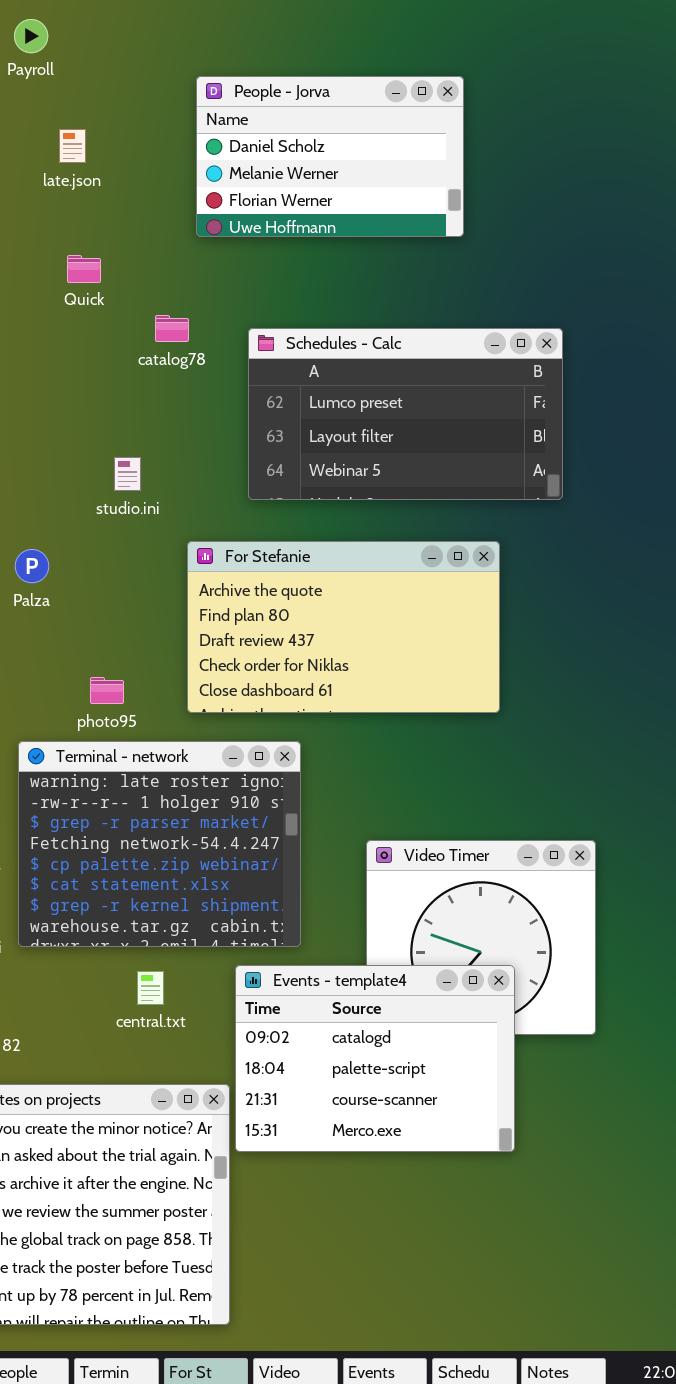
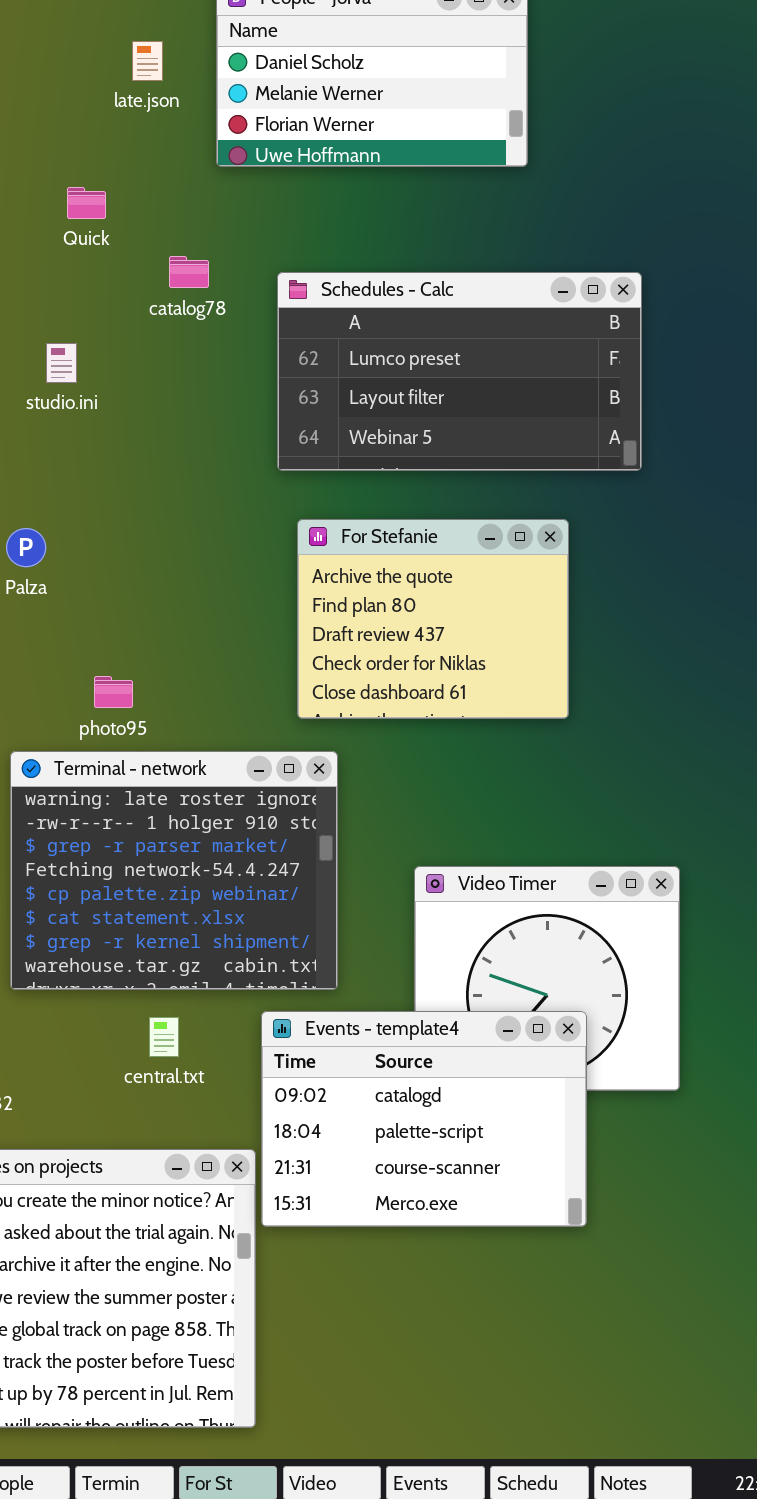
late.json: [59,129,86,163] -> [132,41,163,81], moved
studio.ini: [114,457,141,491] -> [46,343,77,383], moved
For Stefanie: [187,541,500,713] -> [297,519,569,719], resized

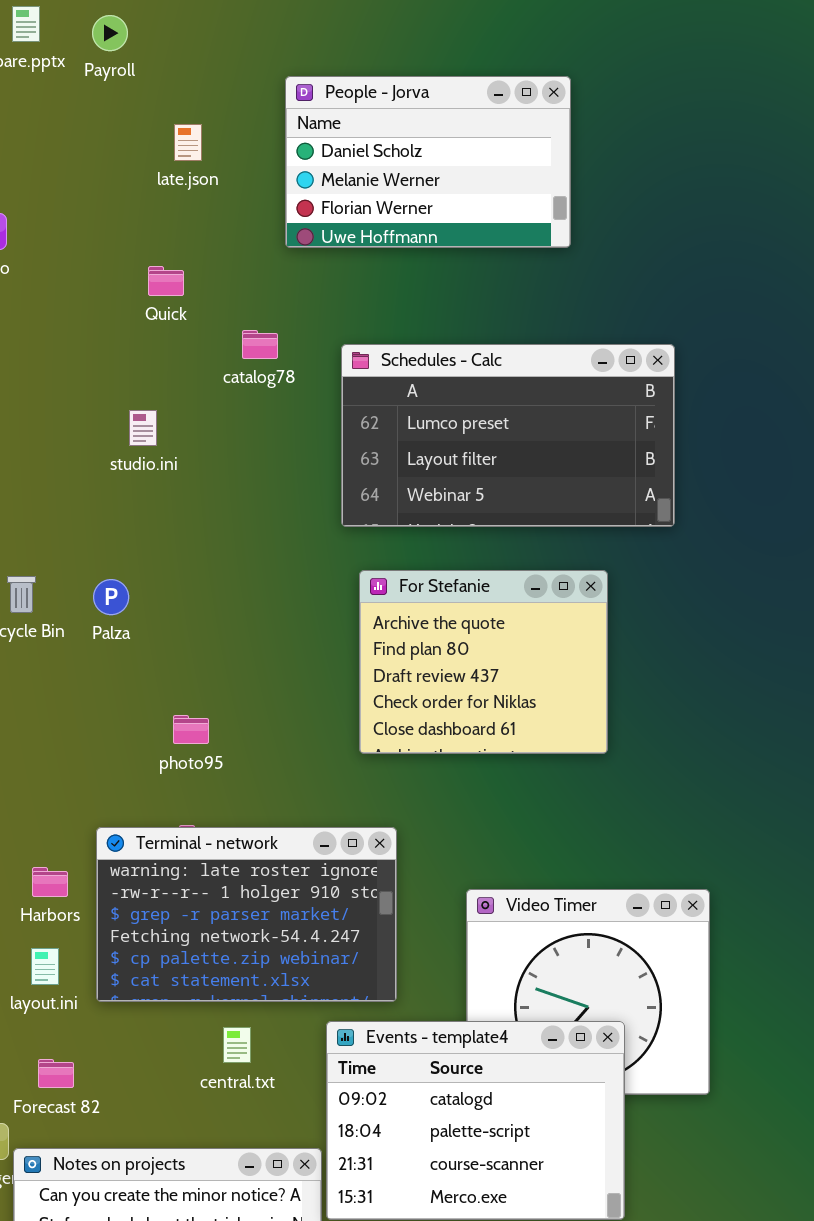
late.json: [132,41,163,81] -> [174,124,202,161], moved
Terminal - network: [10,751,338,990] -> [96,827,397,1002], resized

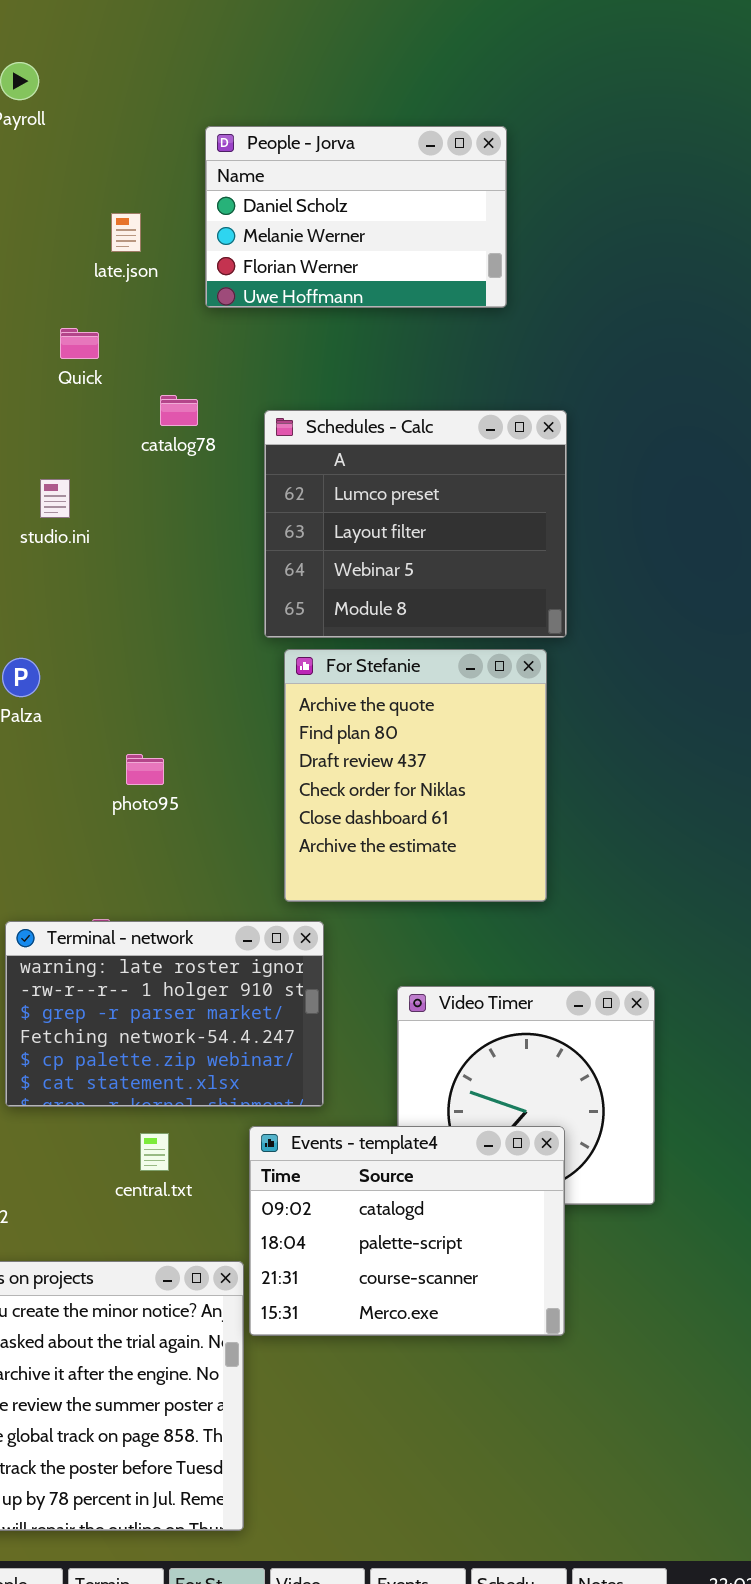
late.json: [174,124,202,161] -> [111,213,141,252], moved
Schedules - Calc: [341,344,675,527] -> [264,410,567,638], resized
For Stefanie: [359,570,608,754] -> [284,649,547,902], resized
photo95: [173,715,209,744] -> [126,754,164,785], moved

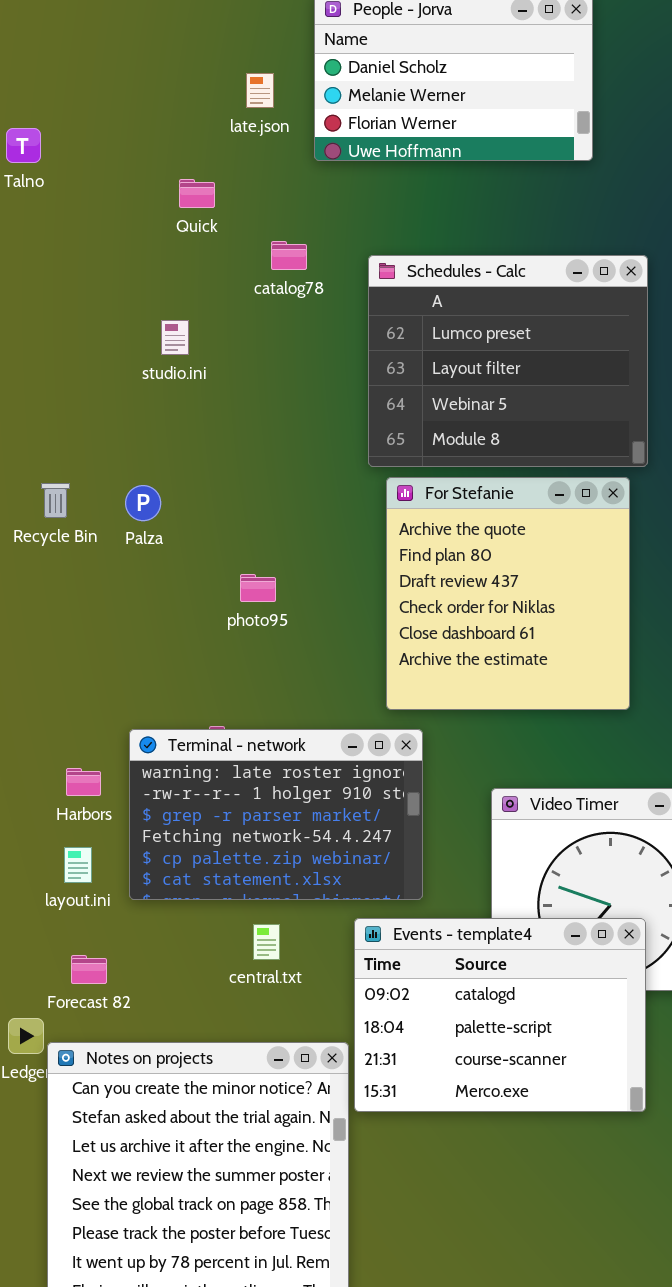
late.json: [111,213,141,252] -> [246,73,274,108], moved

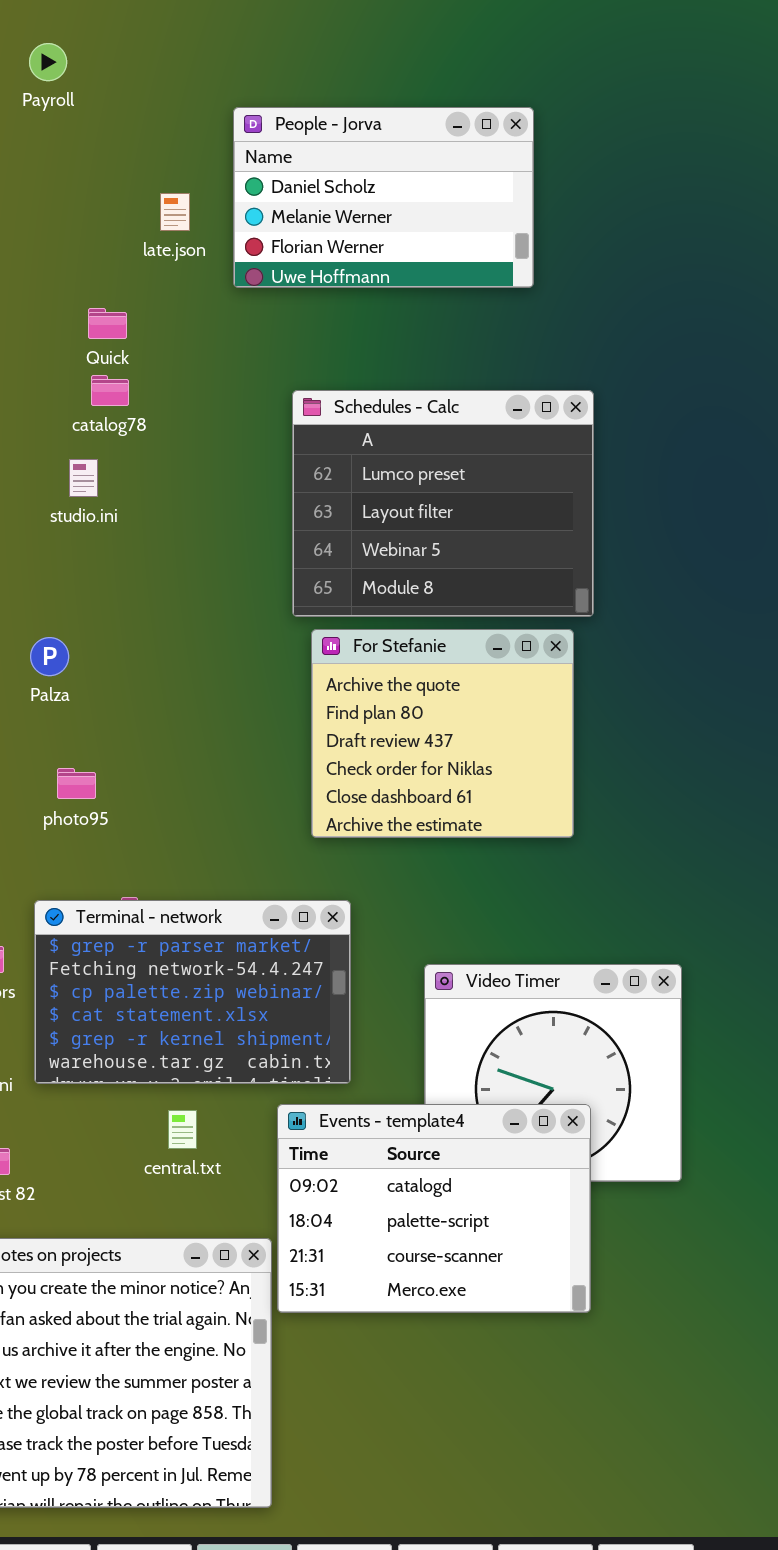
catalog78: [271,241,307,270] -> [91,375,129,406], moved
For Stefanie: [386,477,630,710] -> [311,629,574,838], resized
photo95: [240,574,276,602] -> [57,768,96,799], moved
Terminal - network: [129,729,423,900] -> [34,900,351,1084], scrolled down 2 rows

